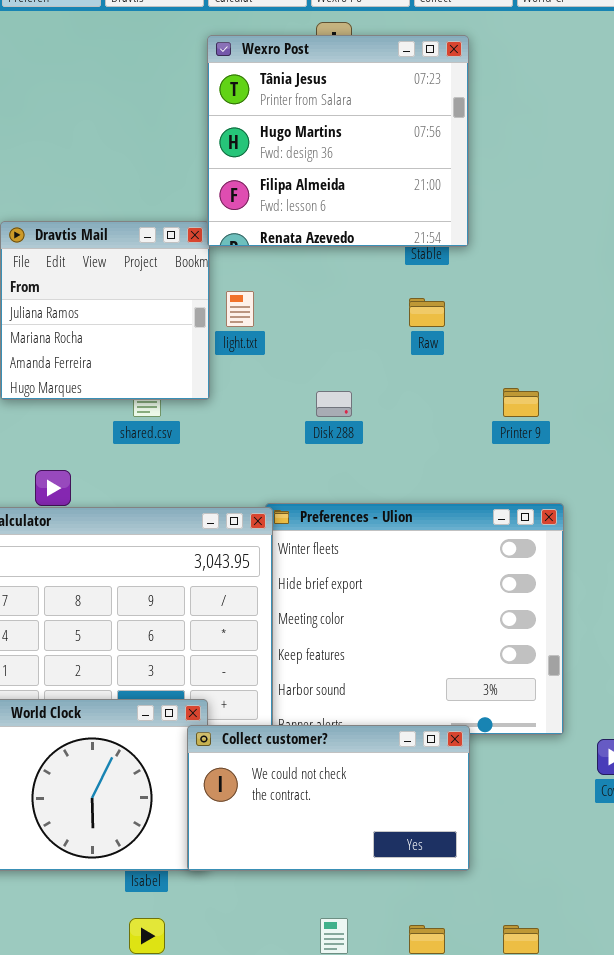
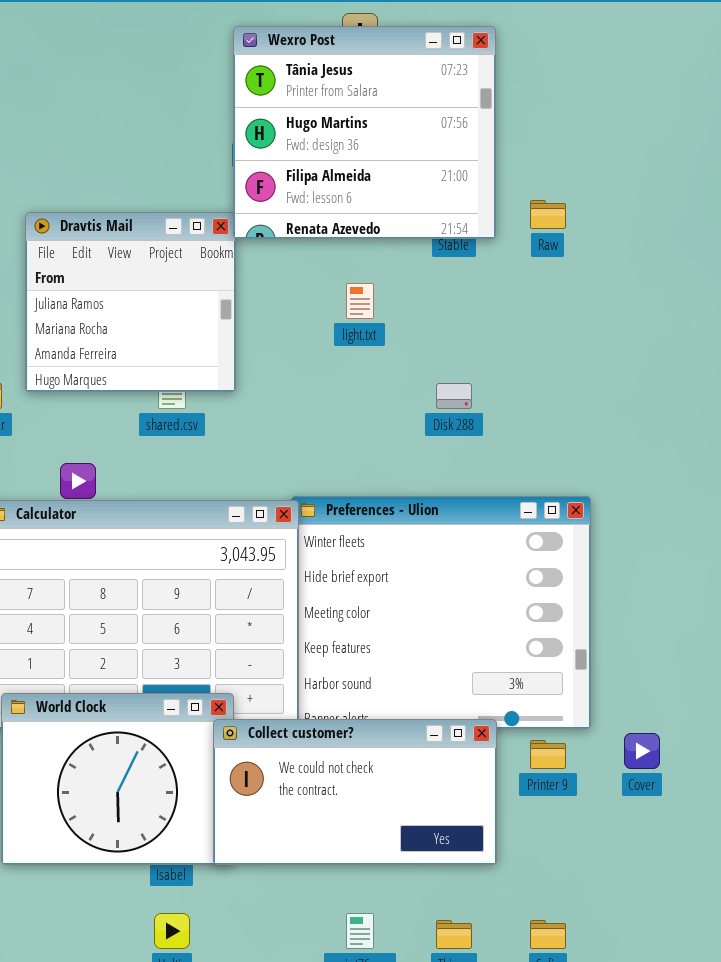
light.txt: [226,291,254,327] -> [346,283,374,319], moved
Raw: [409,298,445,327] -> [530,200,566,229], moved
Printer 9: [503,388,539,417] -> [530,740,566,769], moved
Disk 288: [316,391,352,417] -> [436,383,472,409], moved

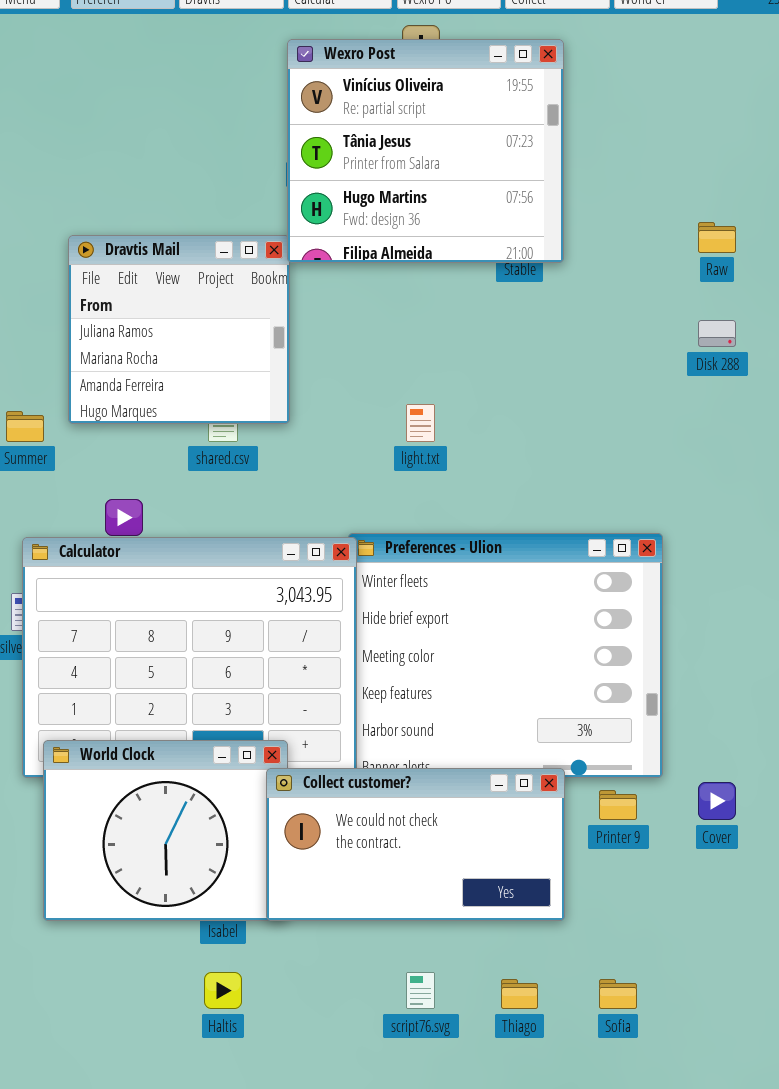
Wexro Post: [233,26,496,239] -> [287,39,564,263], scrolled up 1 row
Raw: [530,200,566,229] -> [698,222,736,253], moved
light.txt: [346,283,374,319] -> [406,404,435,442], moved
Disk 288: [436,383,472,409] -> [698,320,736,347], moved

